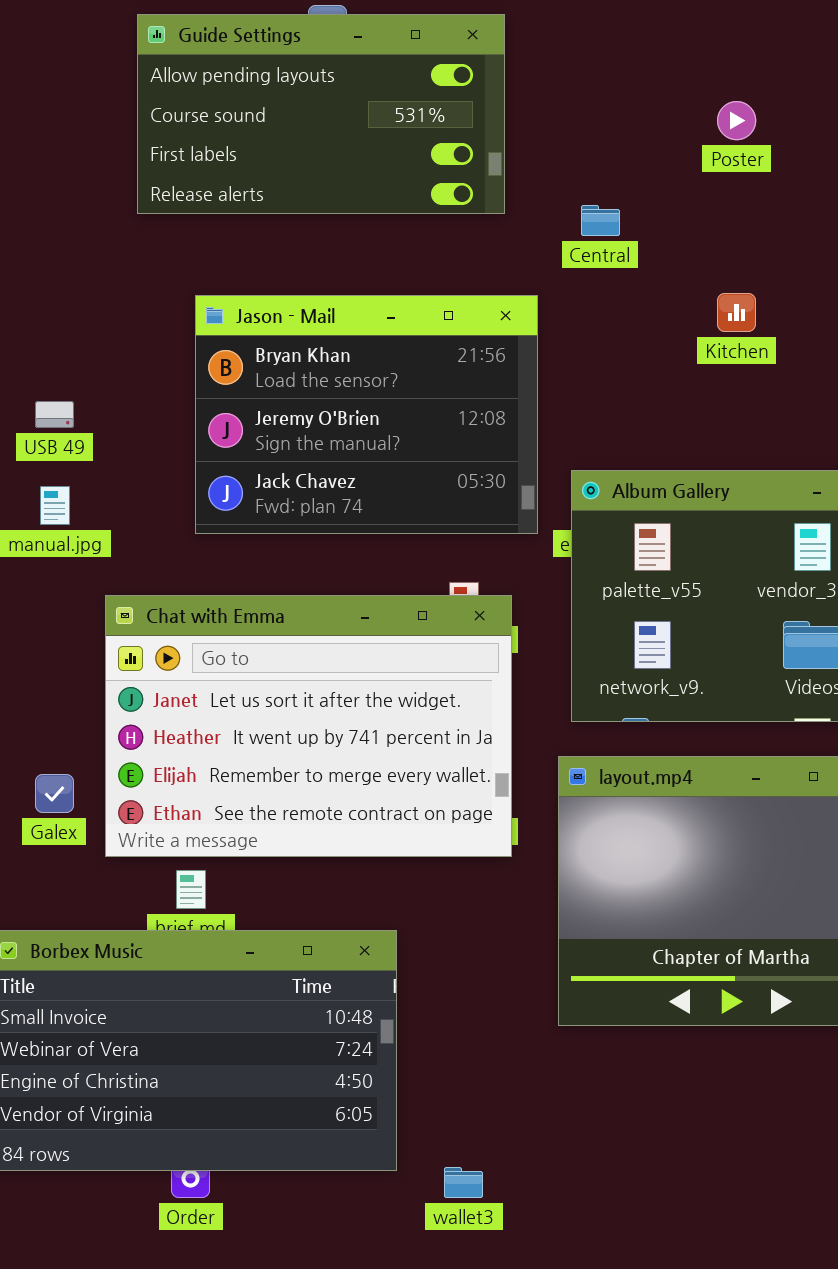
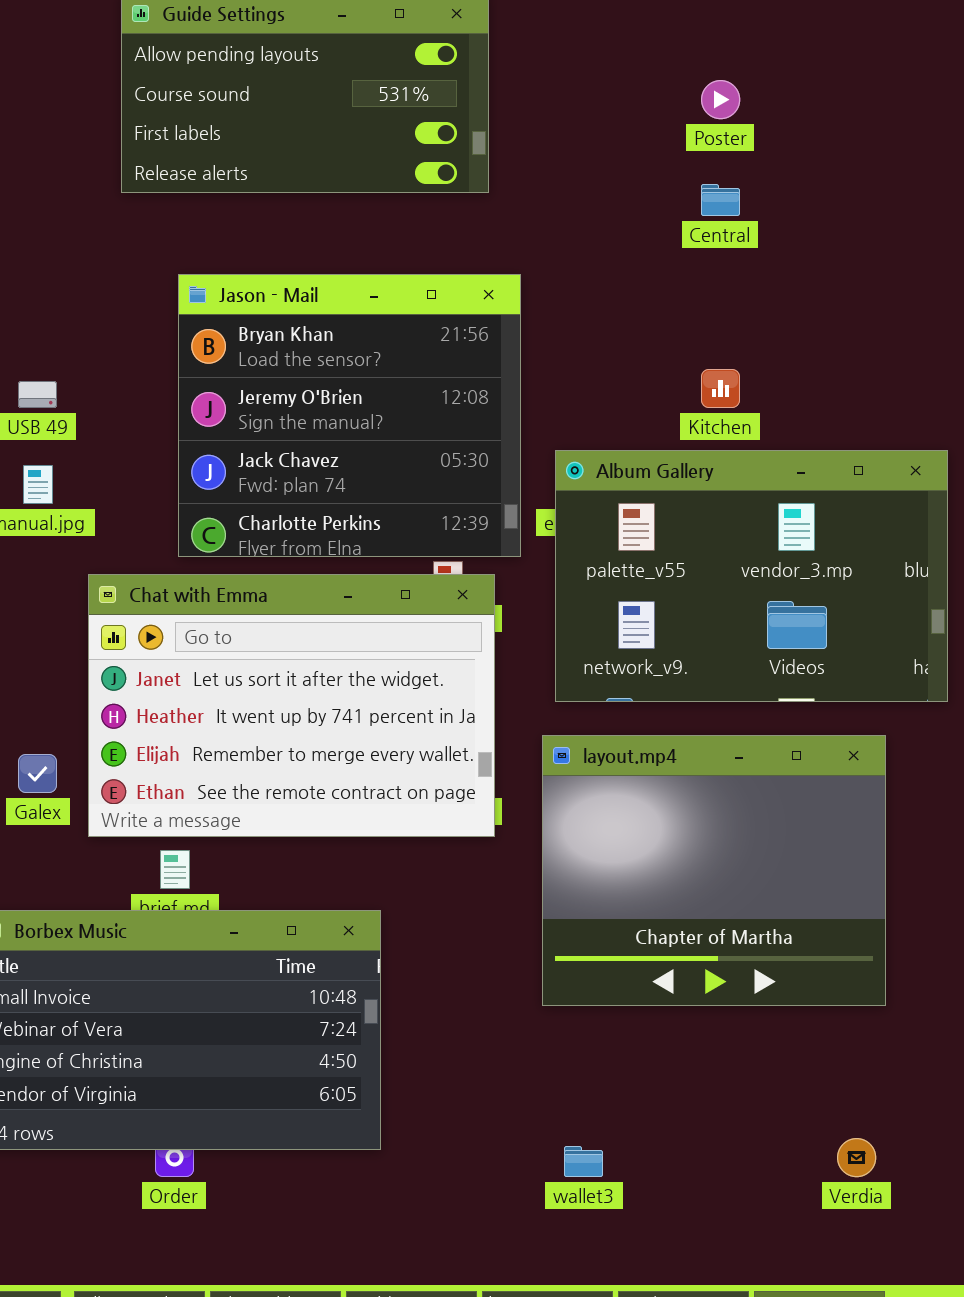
Central: [581,205,620,236] -> [701,184,740,216], moved
Kitchen: [717,293,756,332] -> [701,369,740,408], moved
Jason - Mail: [195,295,538,534] -> [178,274,521,557], resized
wallet3: [444,1167,483,1198] -> [564,1146,603,1177], moved

